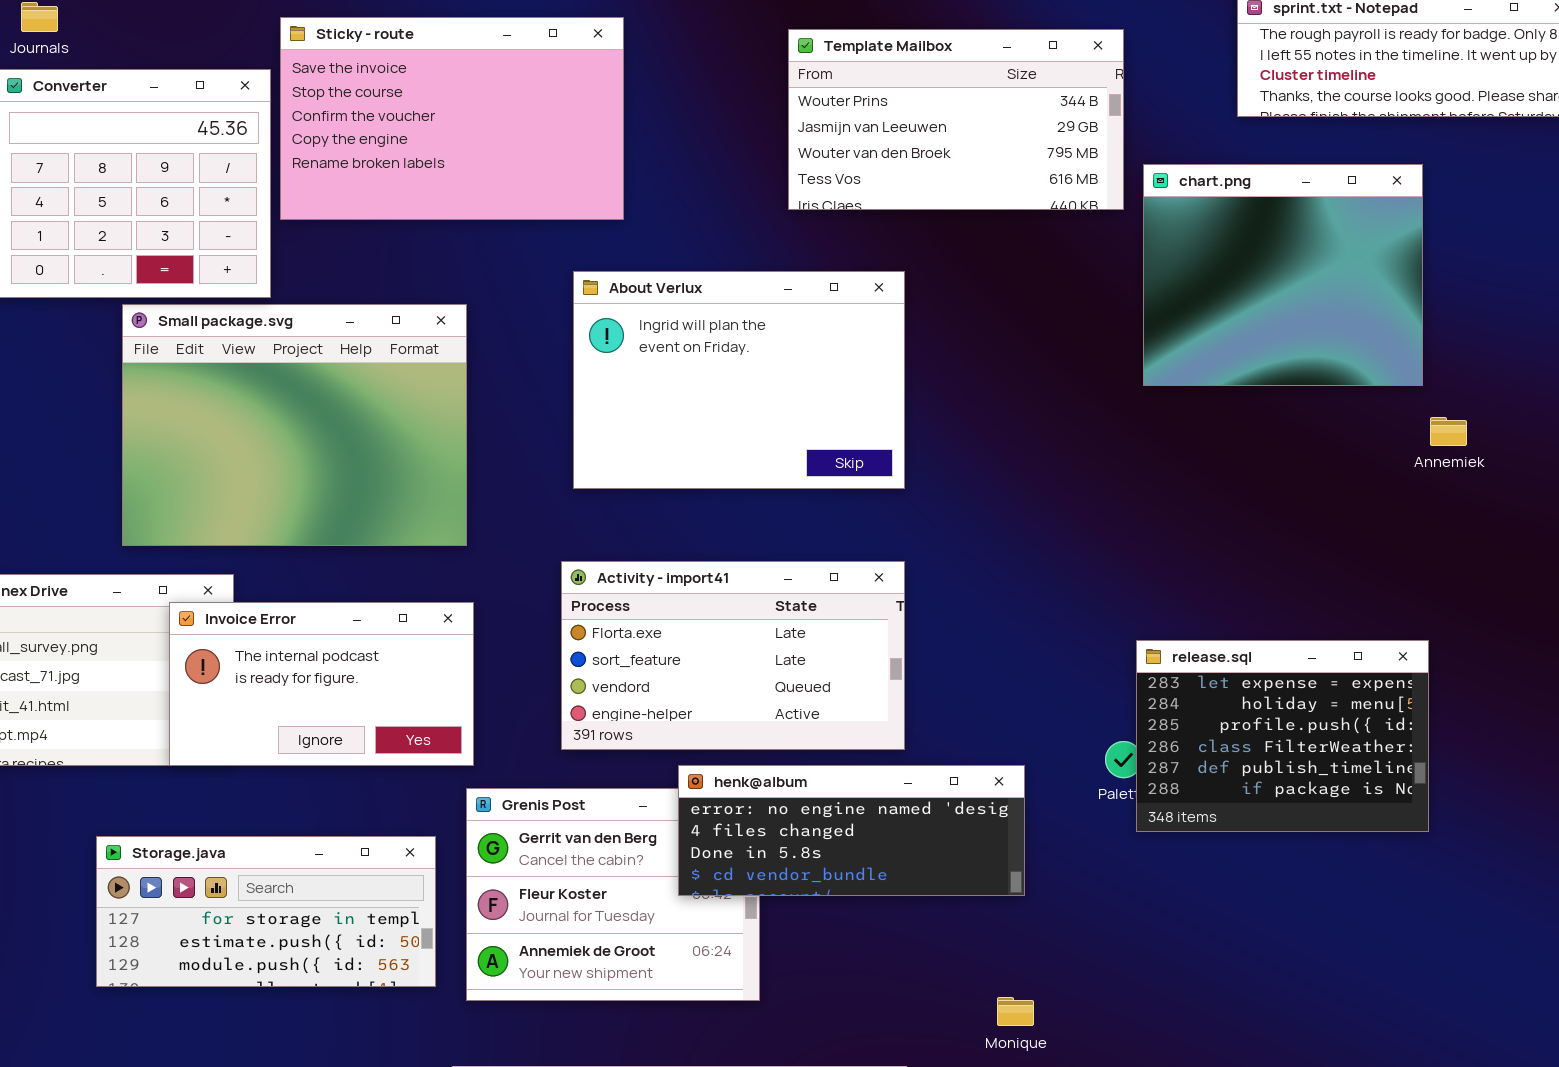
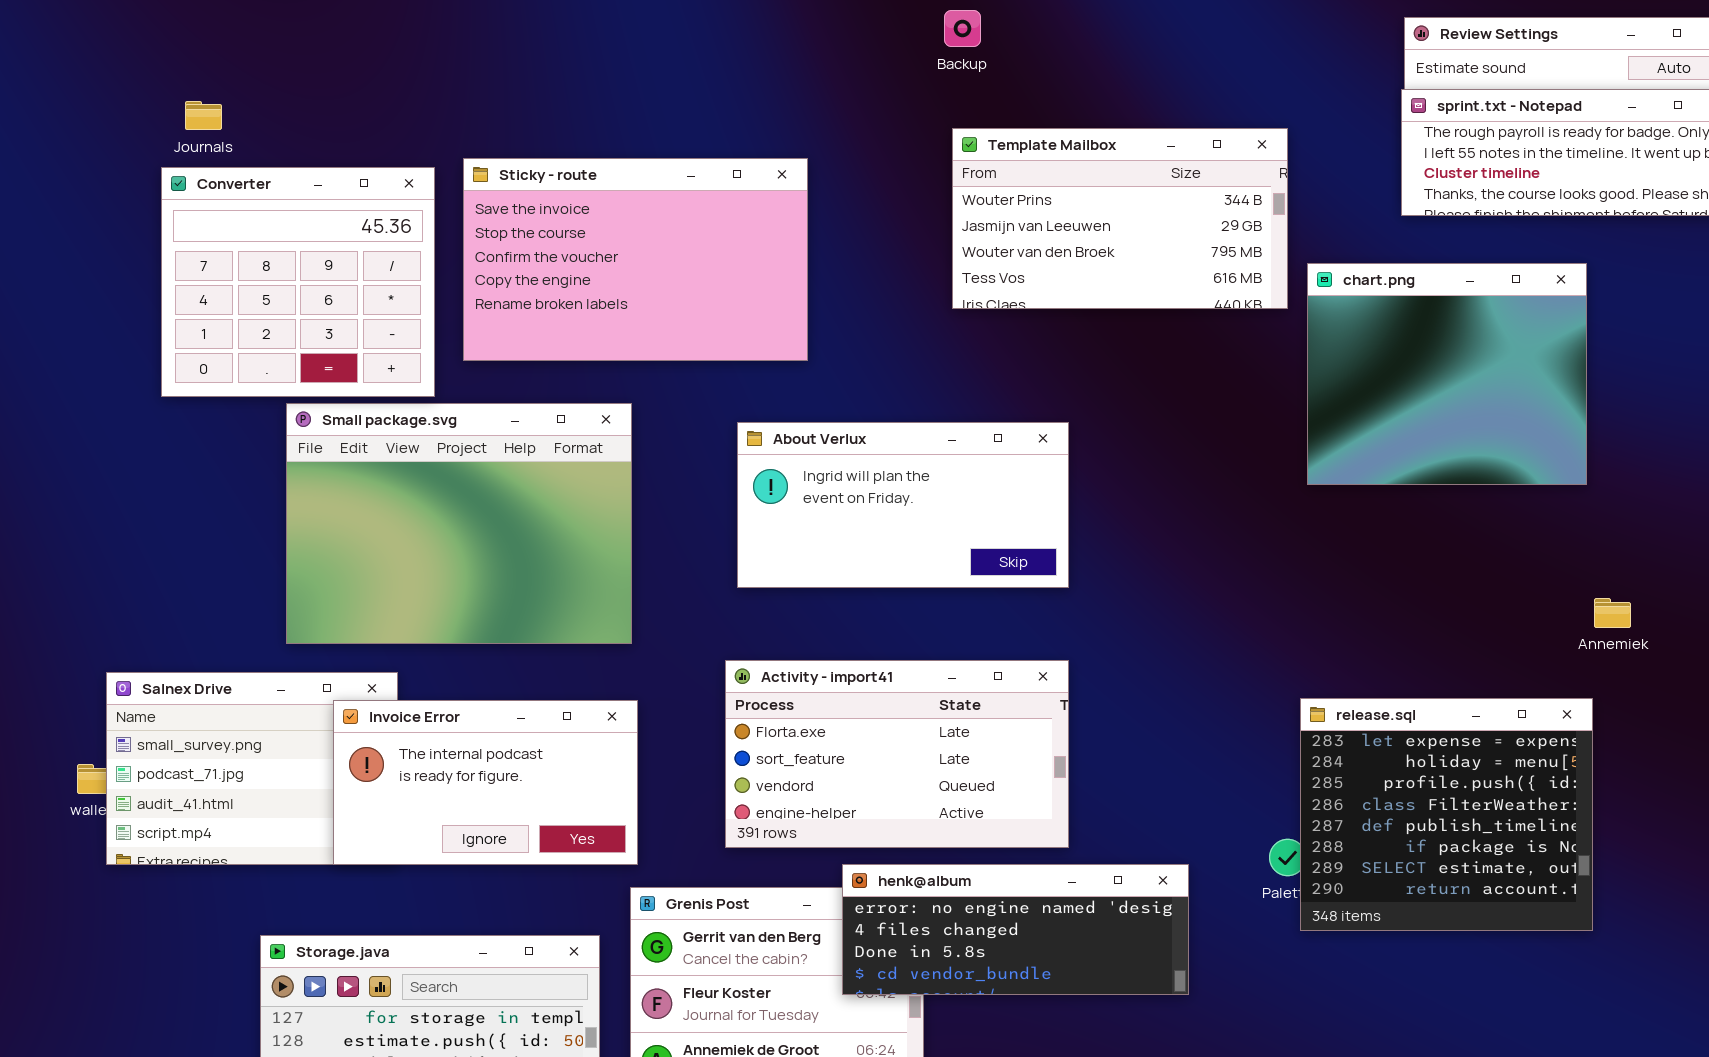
Sticky - route: [280,17,624,220] -> [463,158,808,361], moved
About Verlux: [573,271,905,489] -> [737,422,1069,588], resized
Annemiek: [1430,417,1467,446] -> [1594,598,1631,628], moved
release.sql: [1136,640,1429,832] -> [1300,698,1593,931], resized

